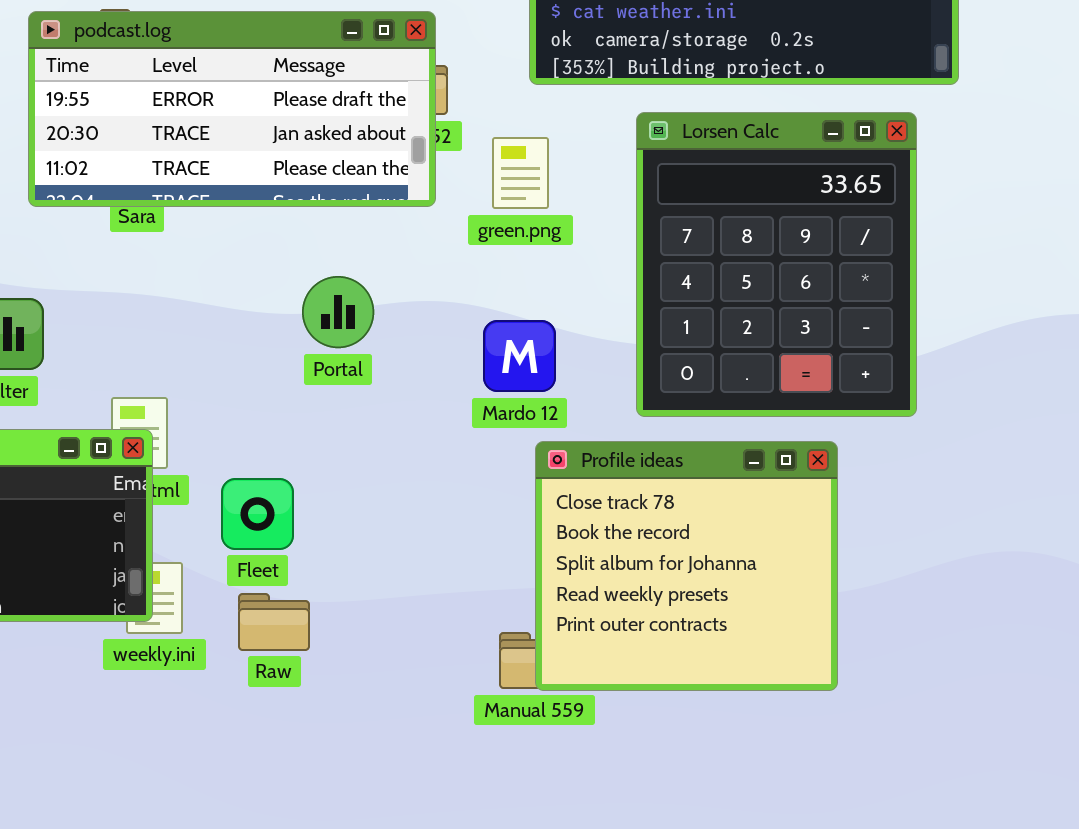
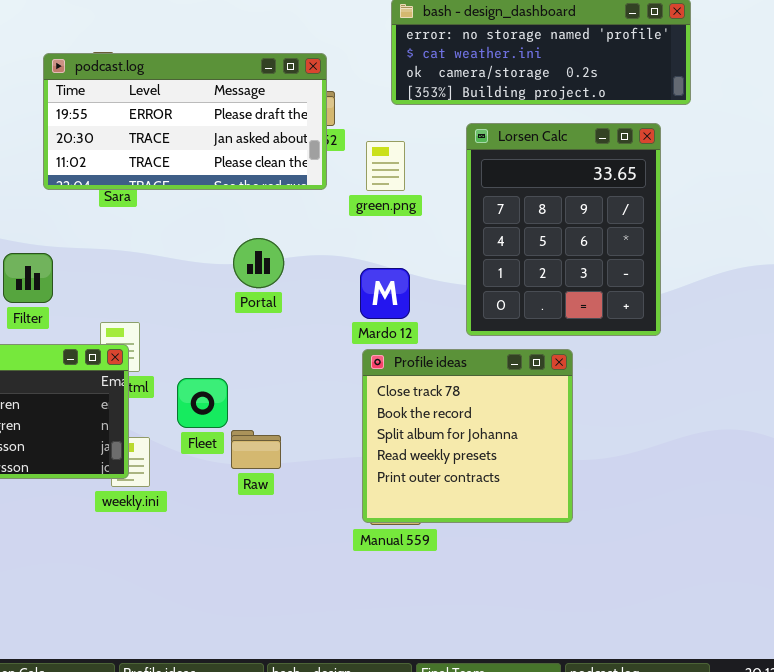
Profile ideas: [535,441,838,691] -> [362,349,573,523], moved
Raw: [238,593,310,651] -> [231,430,281,469], moved

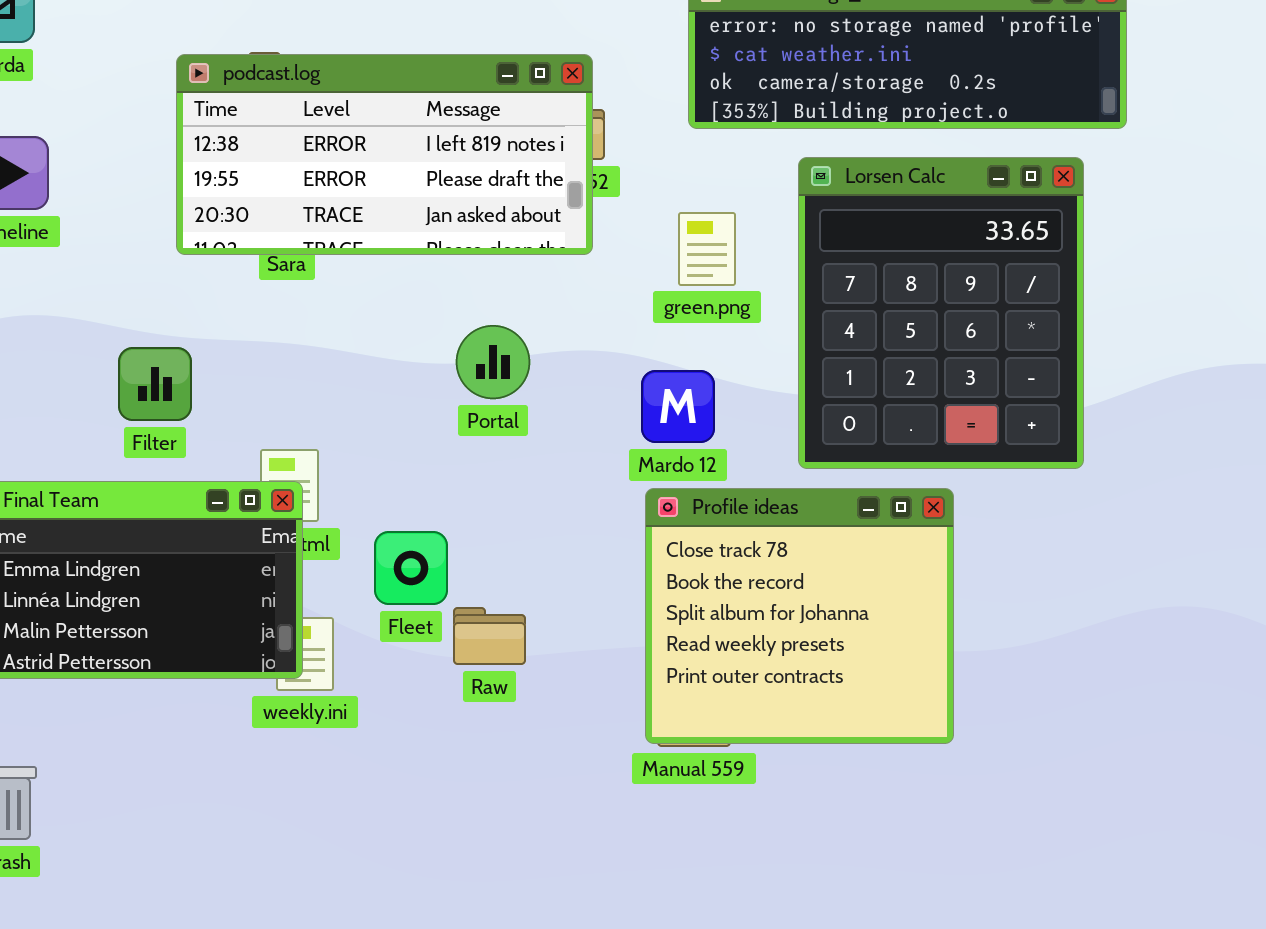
podcast.log: [43,53,327,190] -> [176,54,593,255], scrolled up 1 row
green.png: [366,141,405,191] -> [678,212,736,286], moved

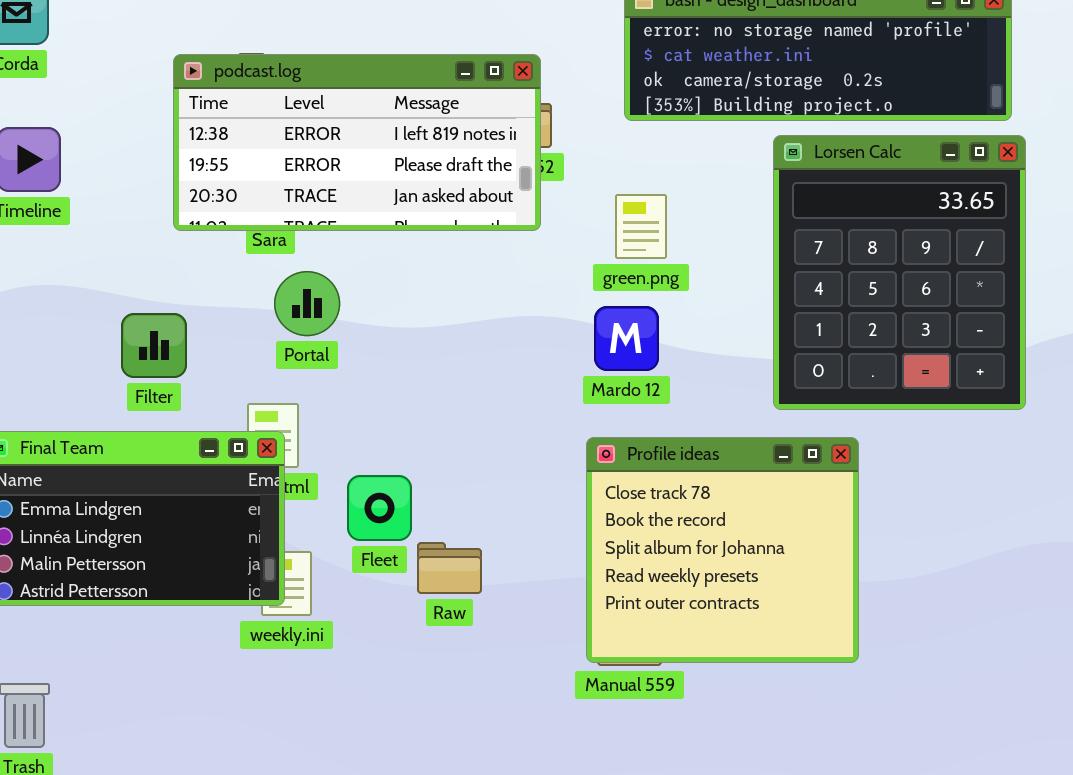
Lorsen Calc: [798,157,1084,469] -> [773,135,1026,410], moved
Portal: [456,325,530,399] -> [274,271,340,336], moved
Mardo 12: [641,370,715,443] -> [594,306,659,371], moved

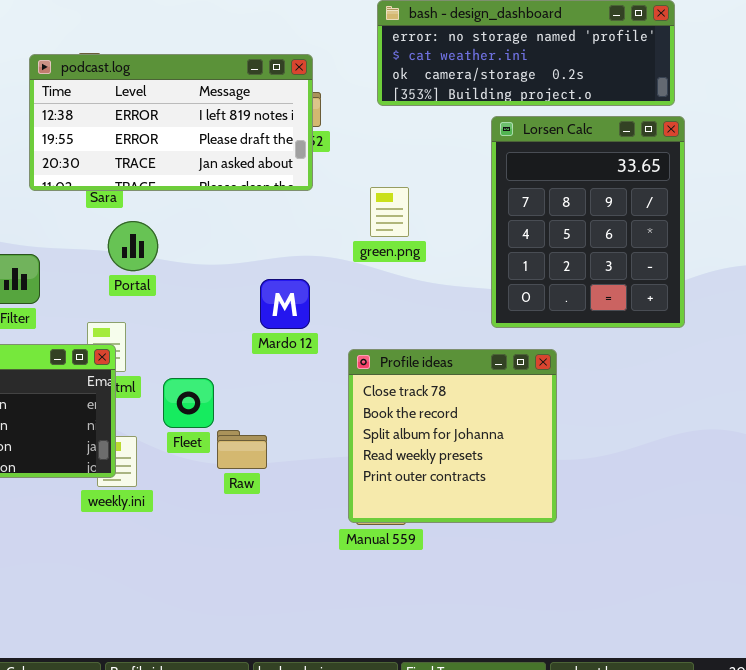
green.png: [615,194,667,259] -> [370,187,409,237], moved
Mardo 12: [594,306,659,371] -> [260,279,310,329], moved

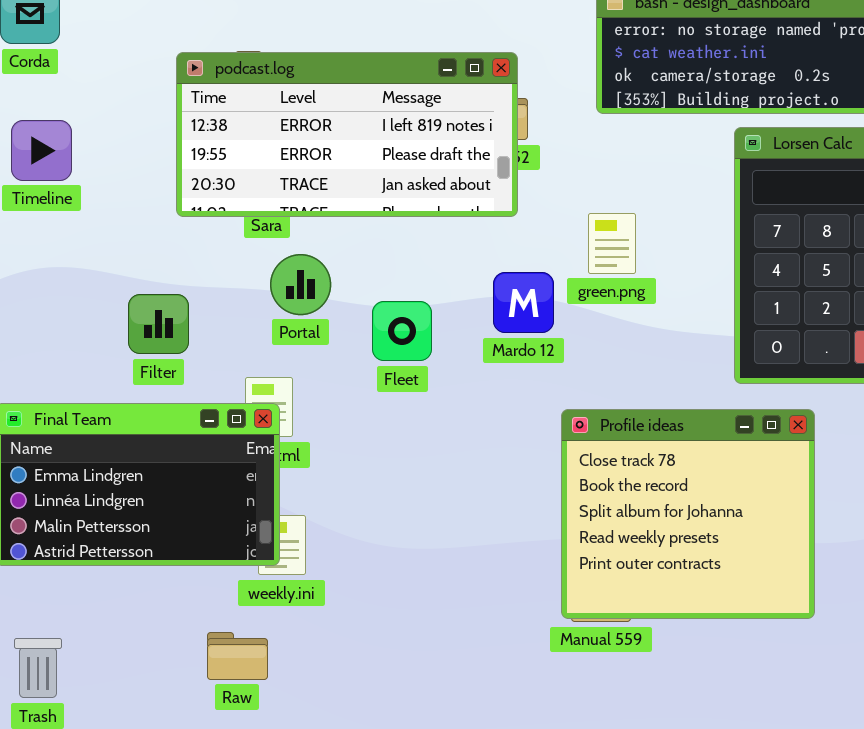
Mardo 12: [260,279,310,329] -> [493,272,554,333], moved
Fleet: [163,378,214,428] -> [372,301,432,361], moved
Raw: [217,430,267,469] -> [207,632,268,680], moved

